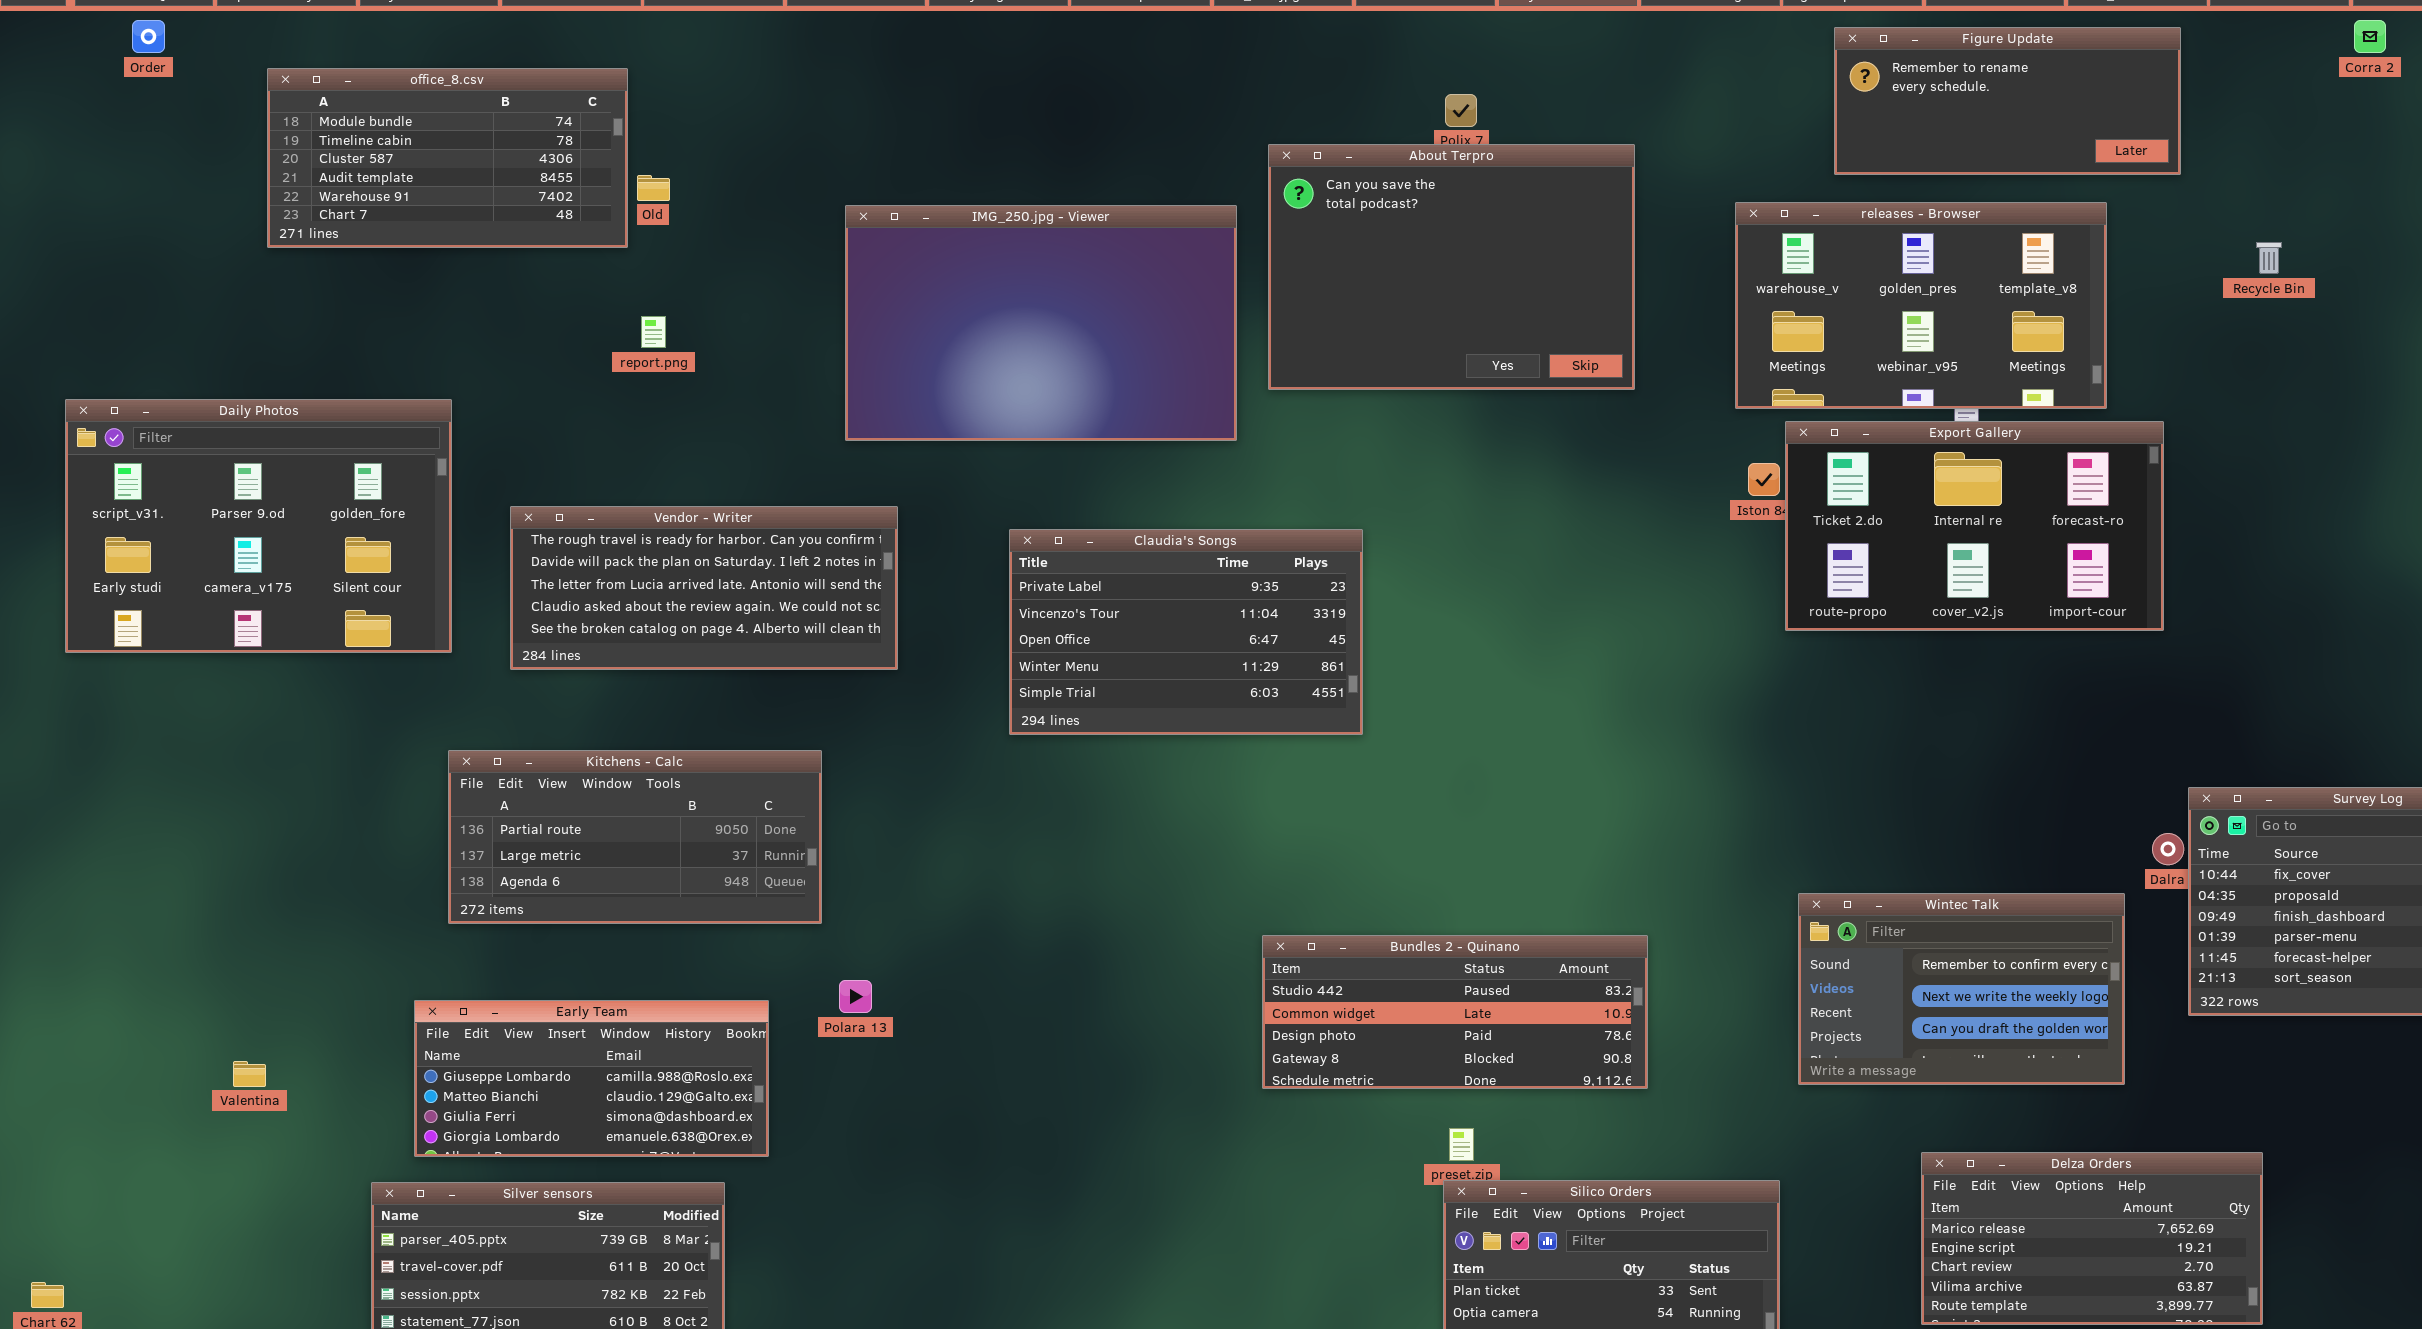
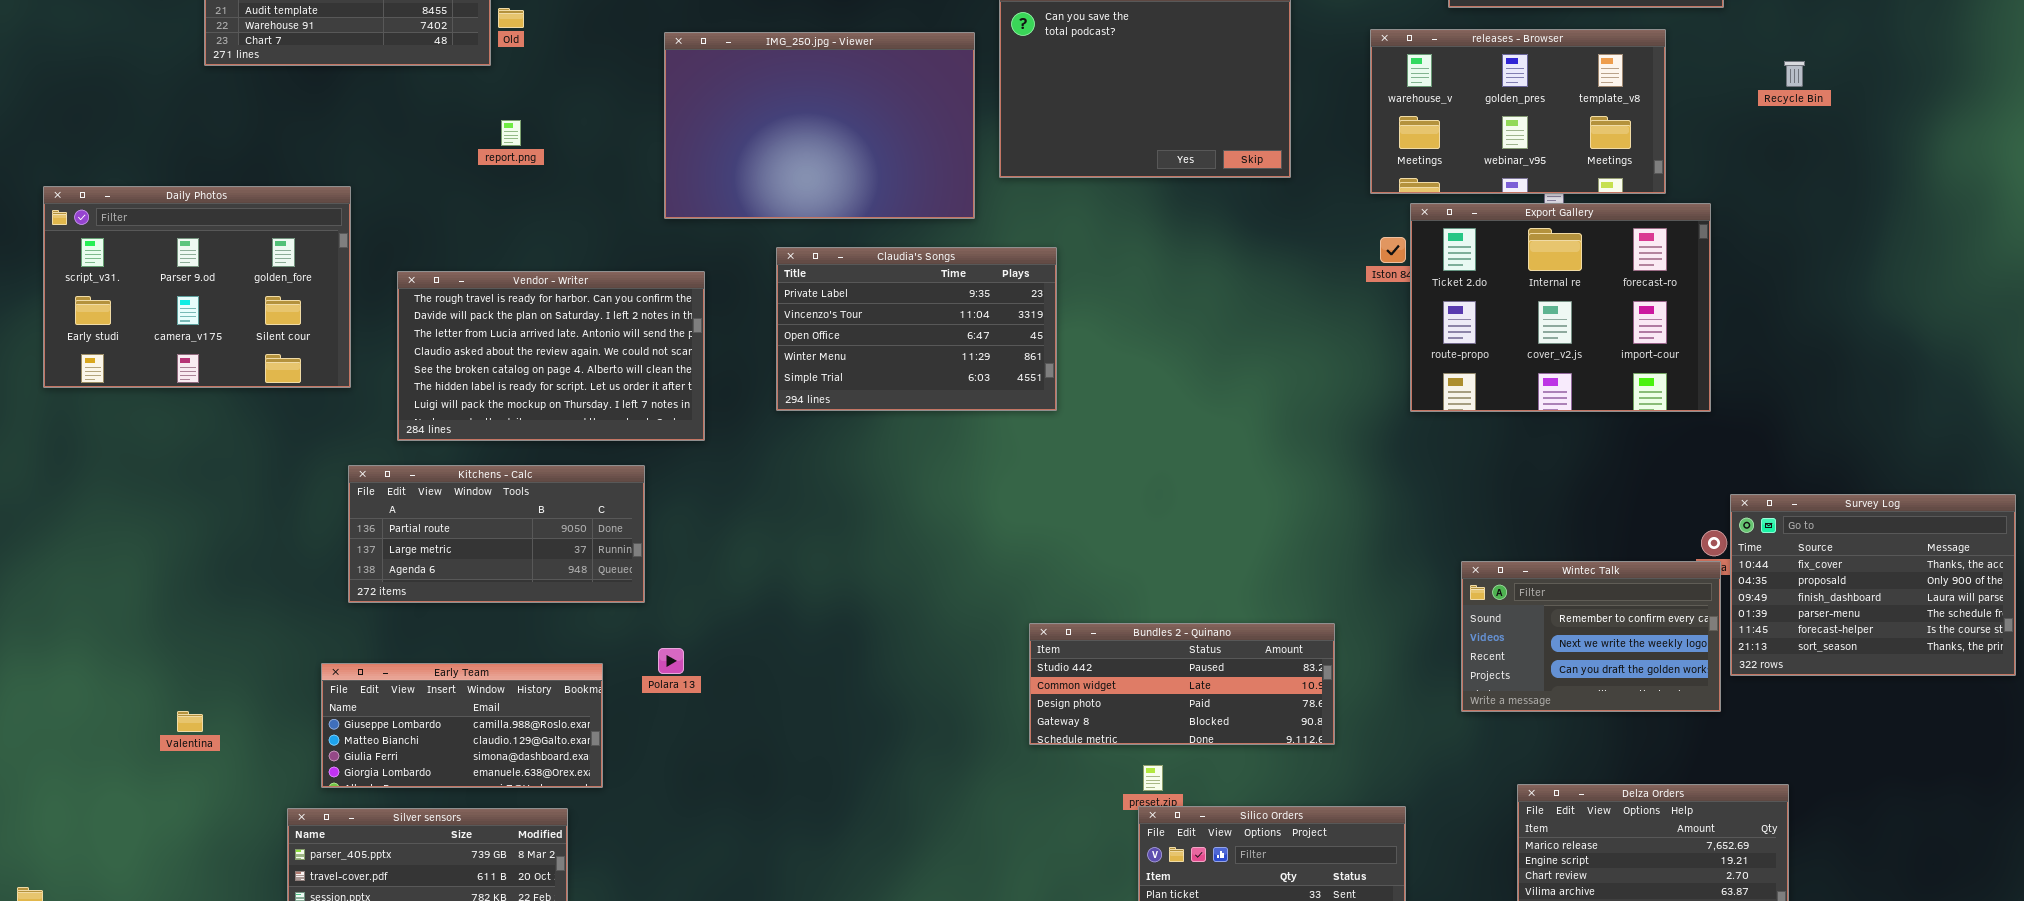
Export Gallery: [1785,421,2164,631] -> [1410,203,1711,412], resized
Vendor - Writer: [510,506,898,670] -> [397,271,705,441], resized
Claudia's Songs: [1009,529,1363,735] -> [776,247,1057,411], moved
Wintec Talk: [1798,893,2125,1085] -> [1461,561,1721,712], moved
Bundles 2 - Quinano: [1262,935,1648,1089] -> [1029,623,1335,745], moved

